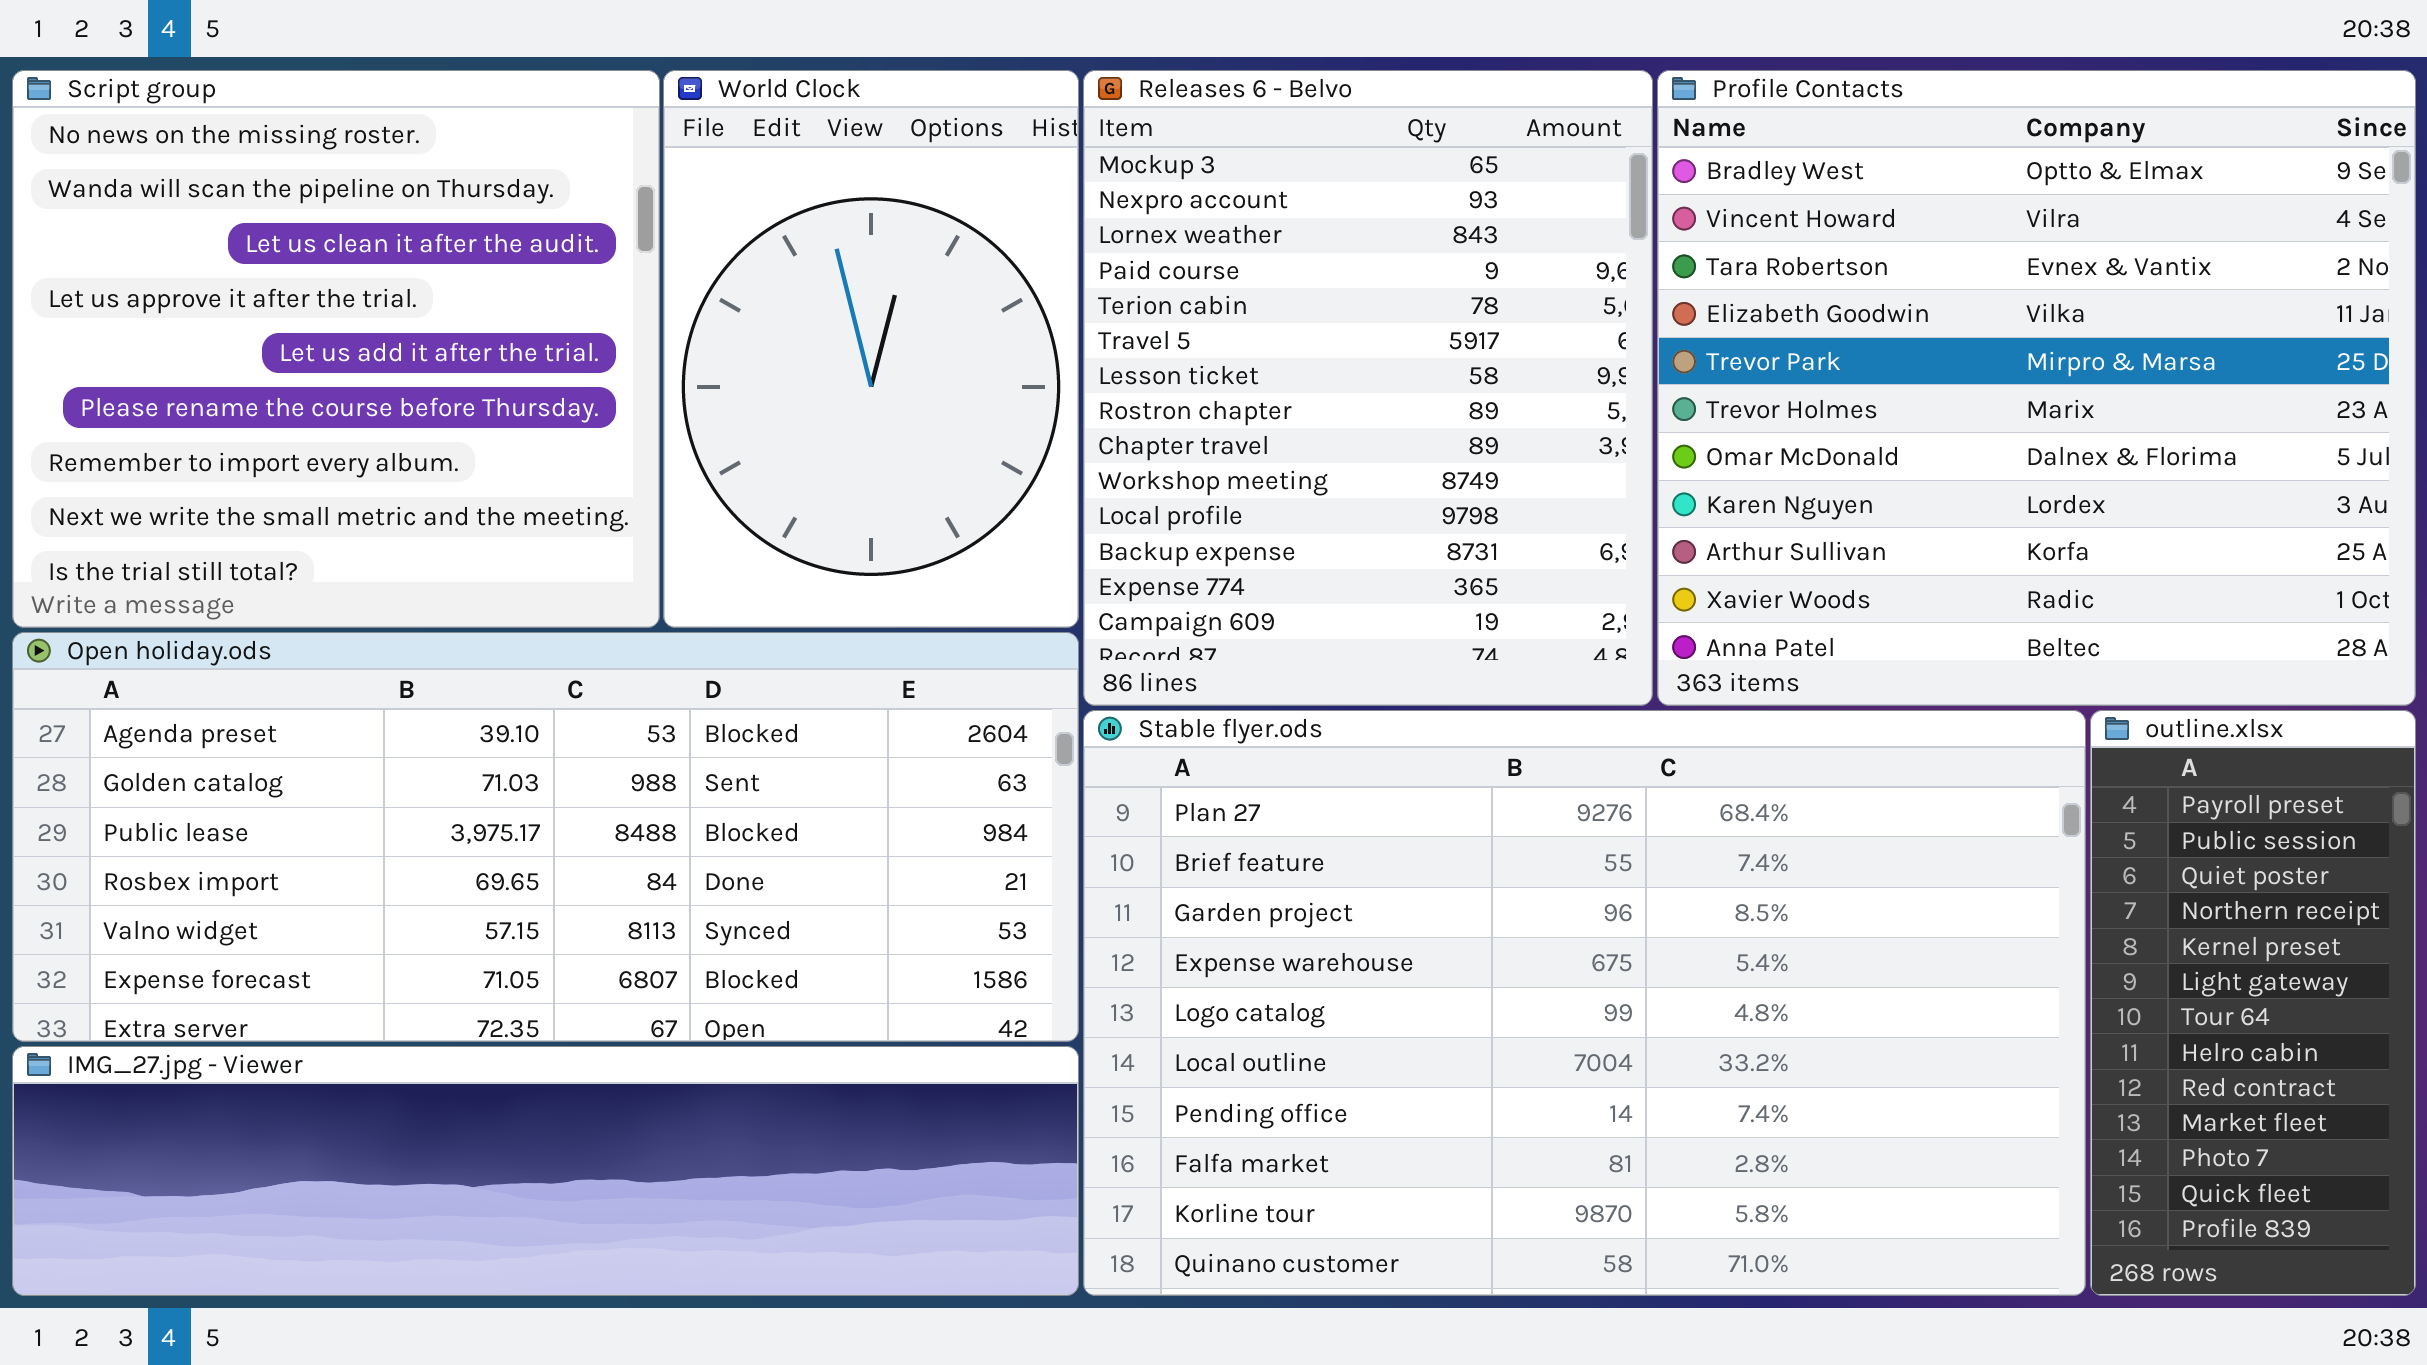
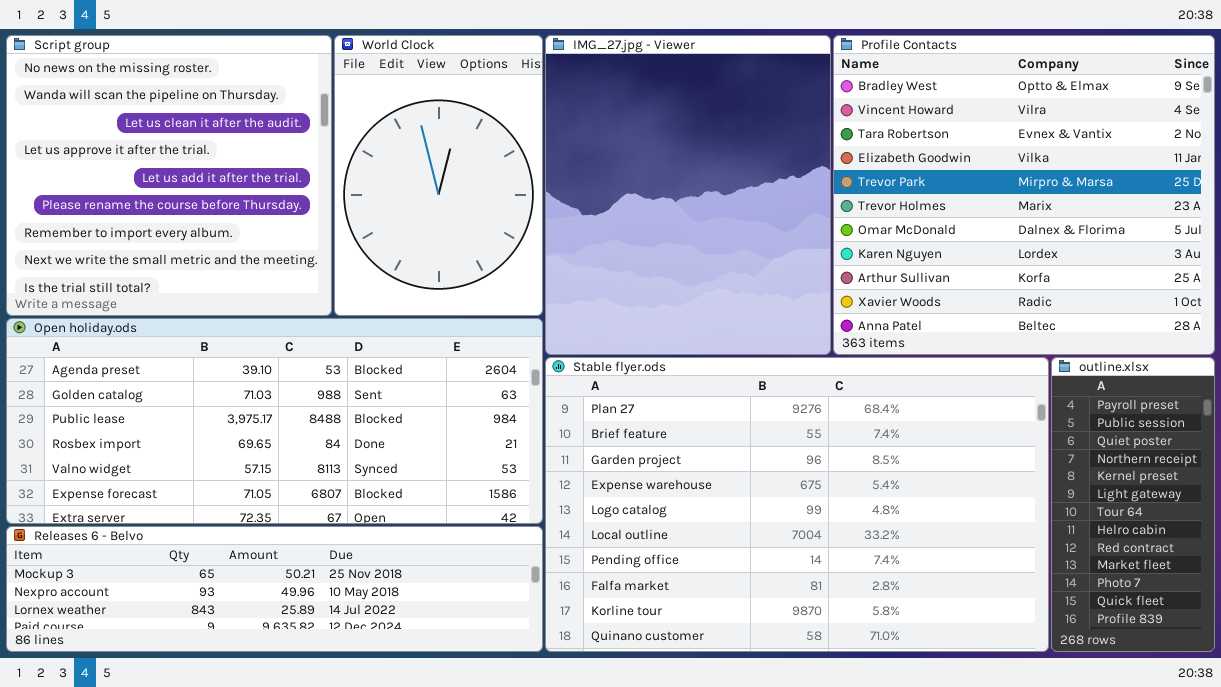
Releases 6 - Belvo: [1083,70,1653,706] -> [6,526,543,652], moved, resized
IMG_27.jpg - Viewer: [12,1046,1079,1296] -> [545,35,831,355], moved, resized

